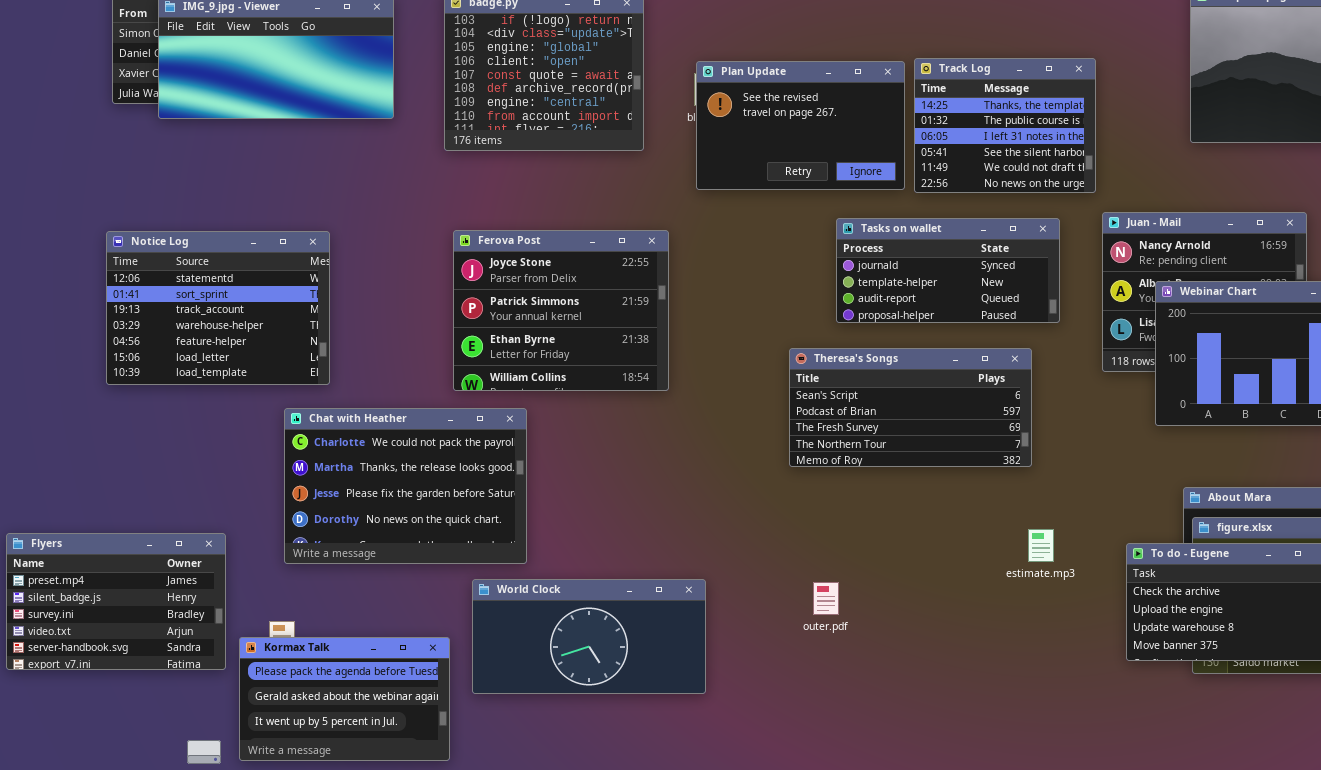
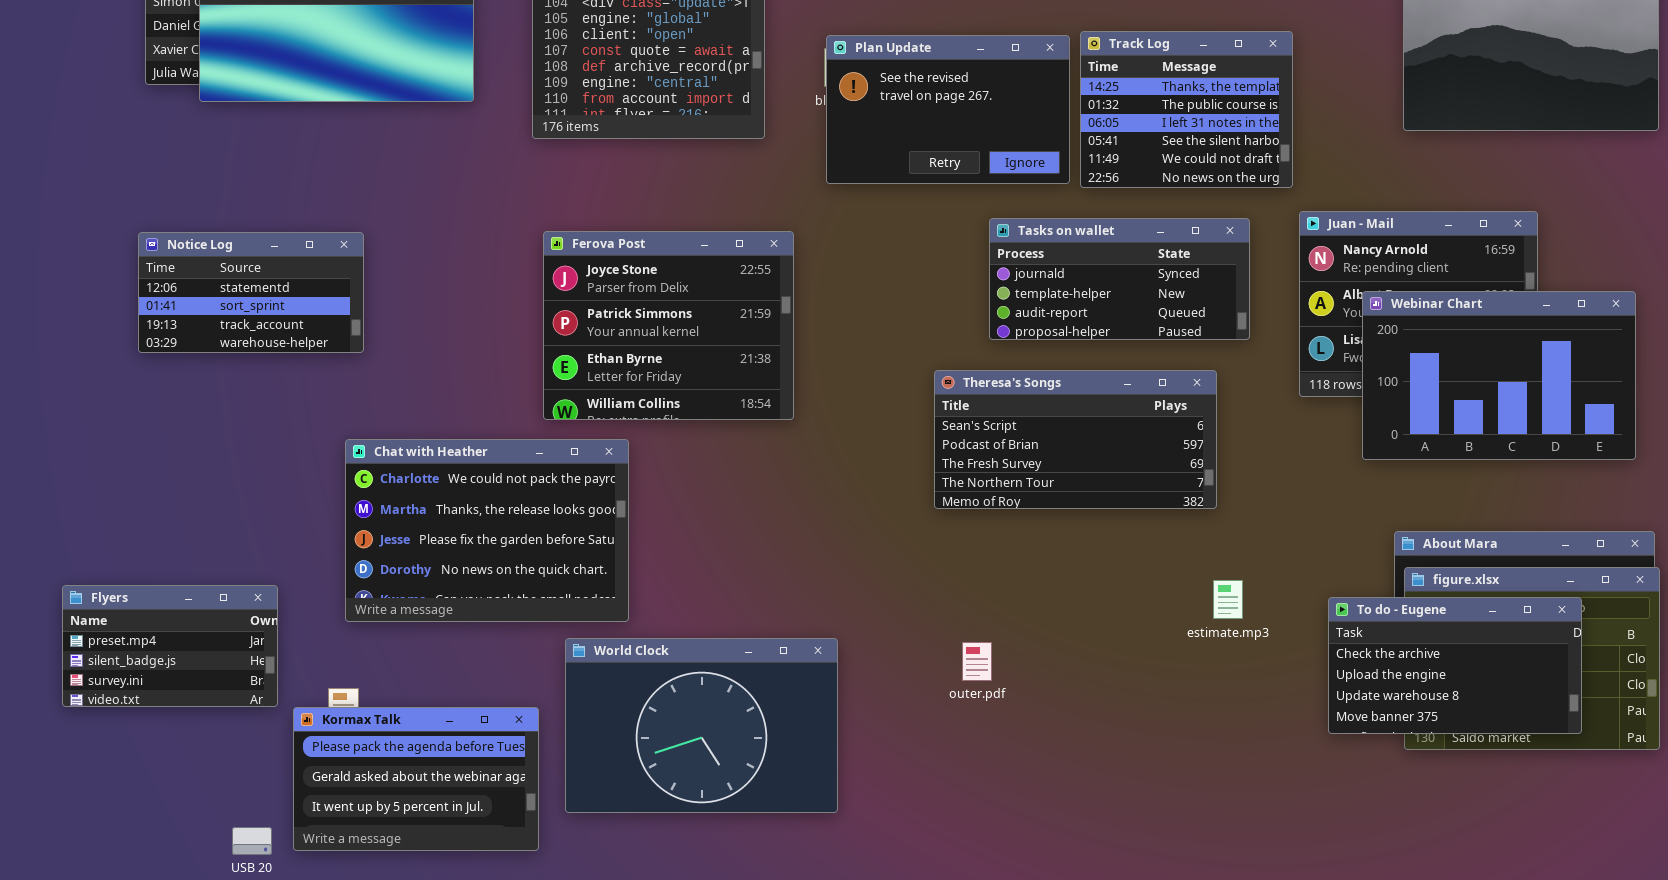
Notice Log: [106,231,330,385] -> [138,232,364,353], resized
Flyers: [6,533,226,670] -> [62,585,278,707], resized
World Clock: [472,579,706,694] -> [565,638,838,813], resized

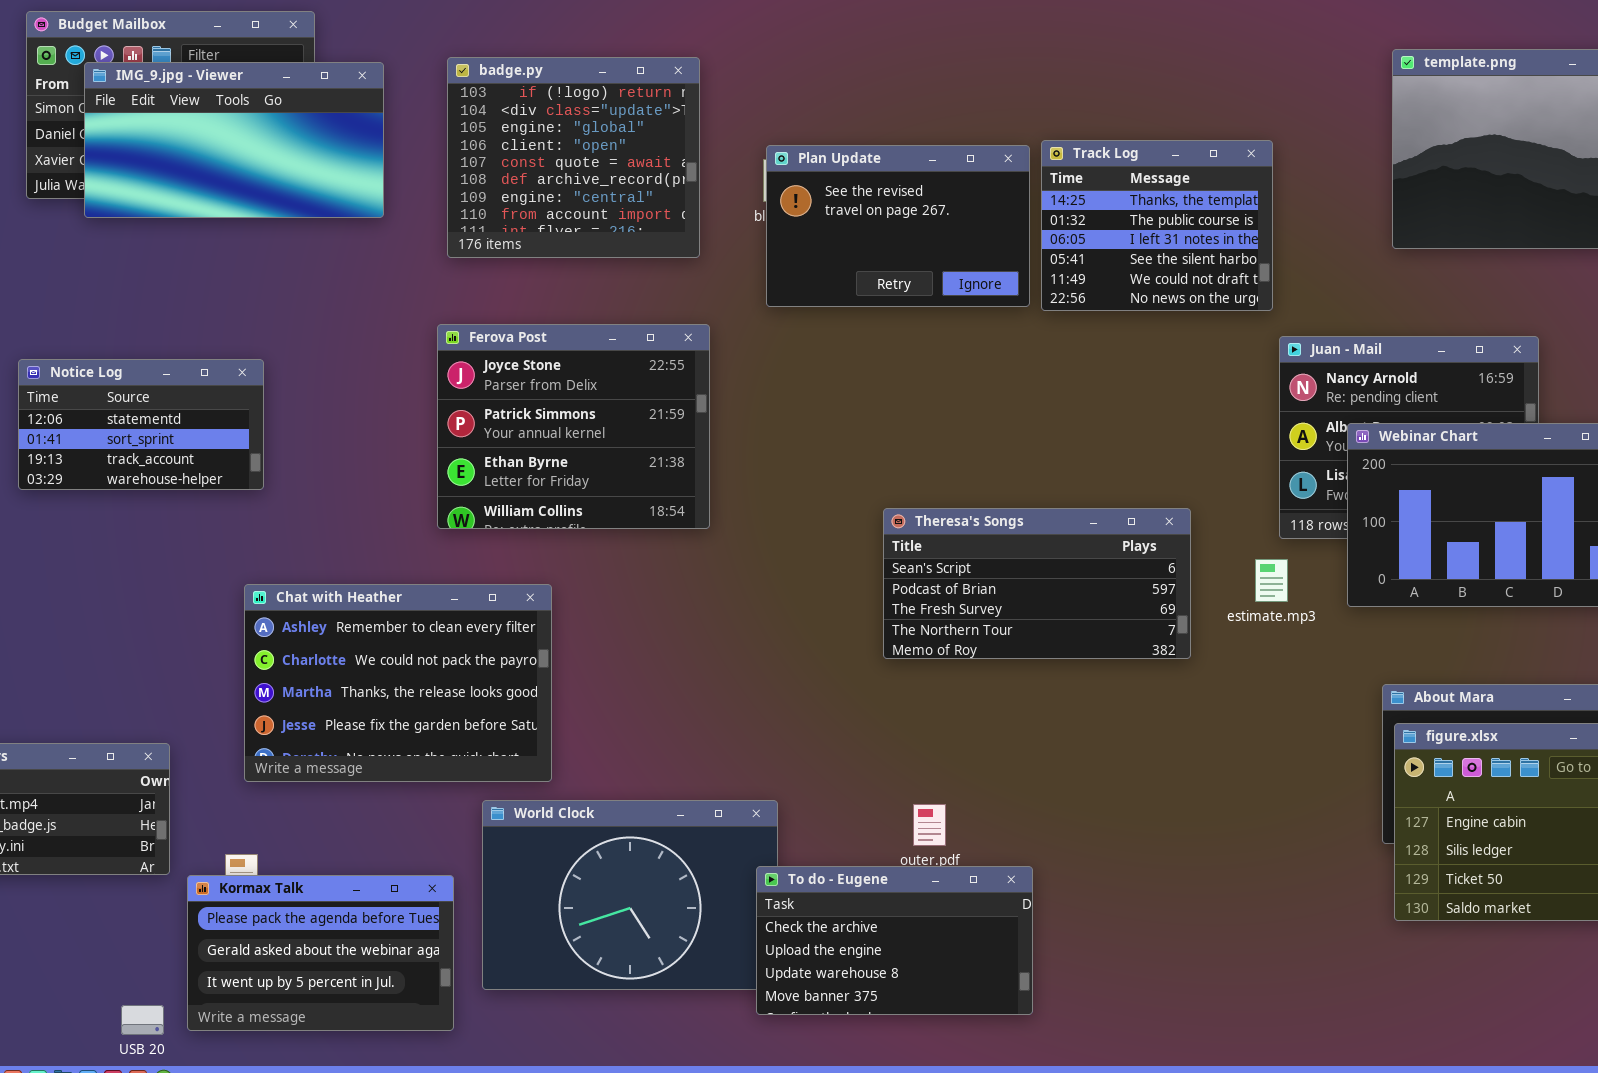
Tasks on wallet: [989,218,1250,340] -> none, closed
Ferova Post: [543,231,794,420] -> [437,324,710,529], moved
Chat with Heather: [345,439,629,622] -> [244,584,552,782], scrolled up 1 row
estimate.mp3: [1213,580,1243,619] -> [1255,559,1288,602], moved
To do - Eugene: [1328,597,1582,734] -> [756,866,1033,1015], moved

